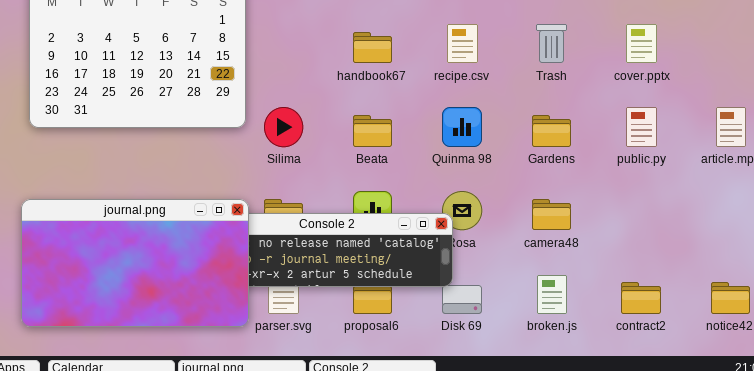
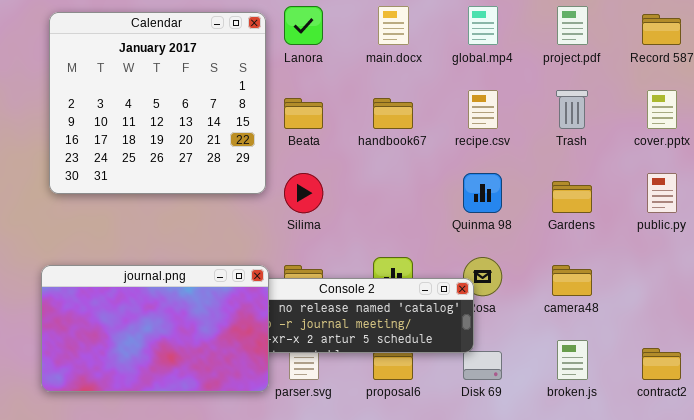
Beata: [353,115,392,147] -> [284,98,323,129], moved

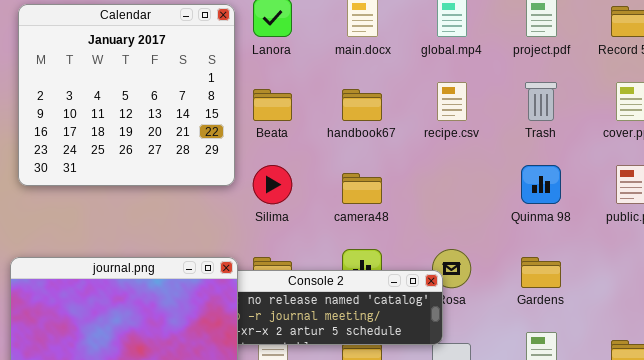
Quinma 98: [463,173,502,213] -> [521,165,561,204], moved
Gardens: [552,181,592,213] -> [521,257,561,288], moved
camera48: [552,265,592,296] -> [342,173,382,204], moved

